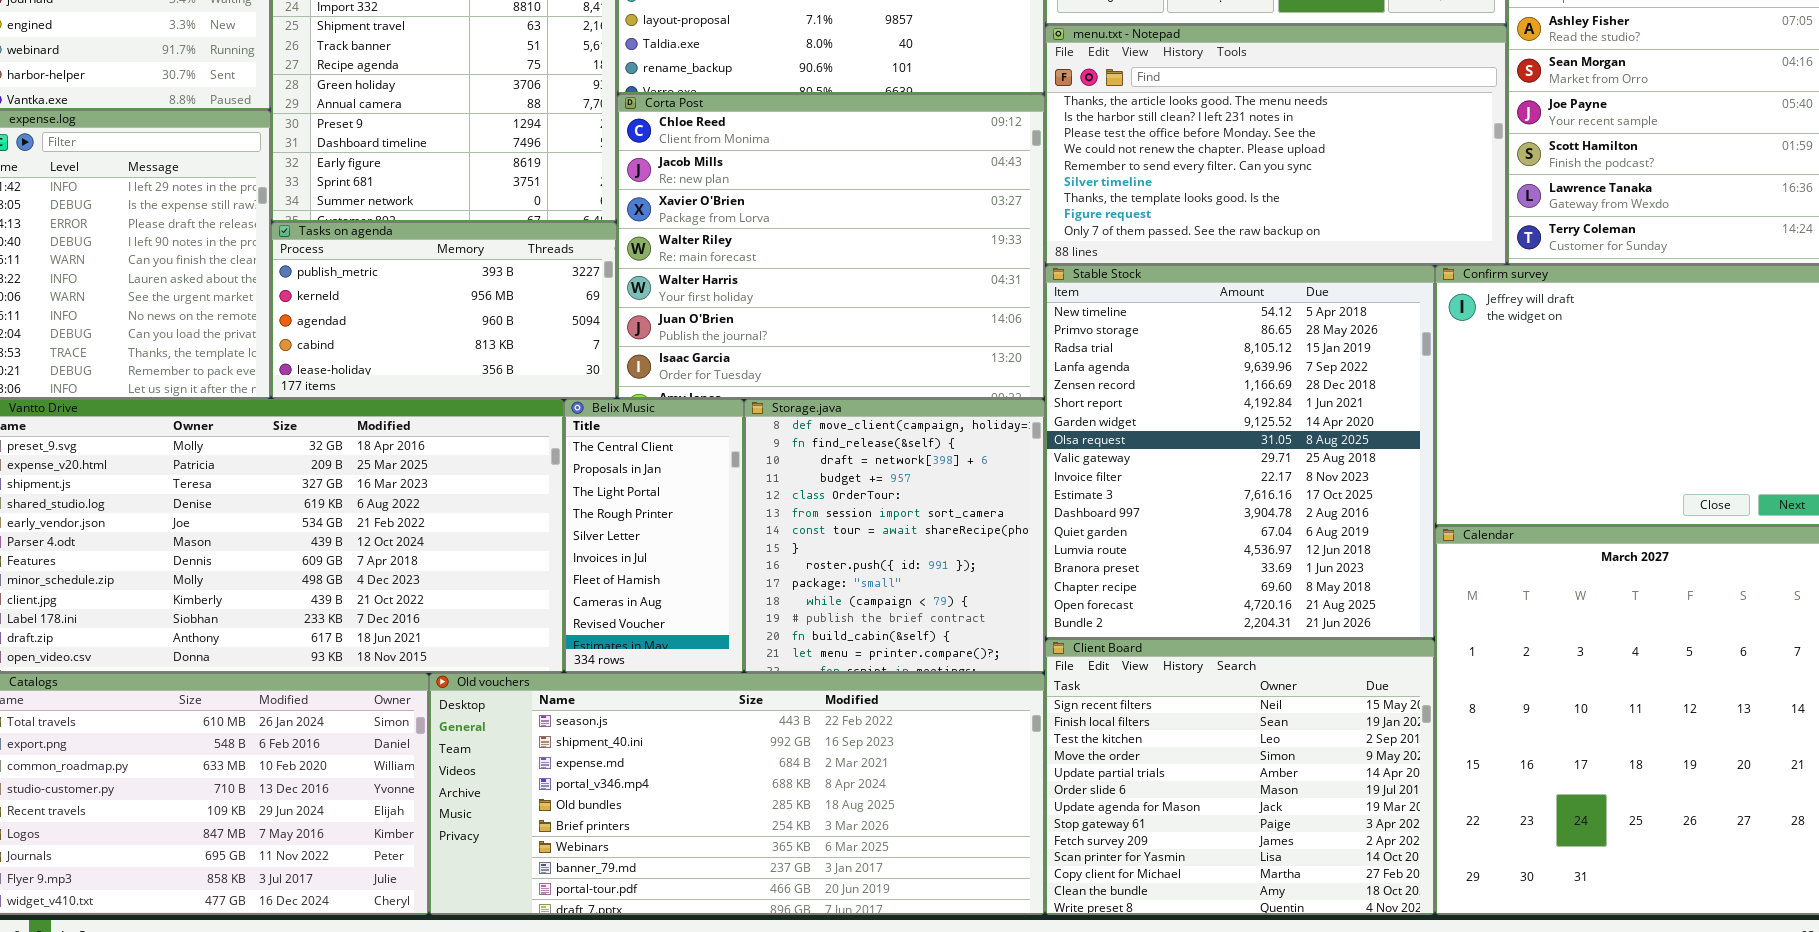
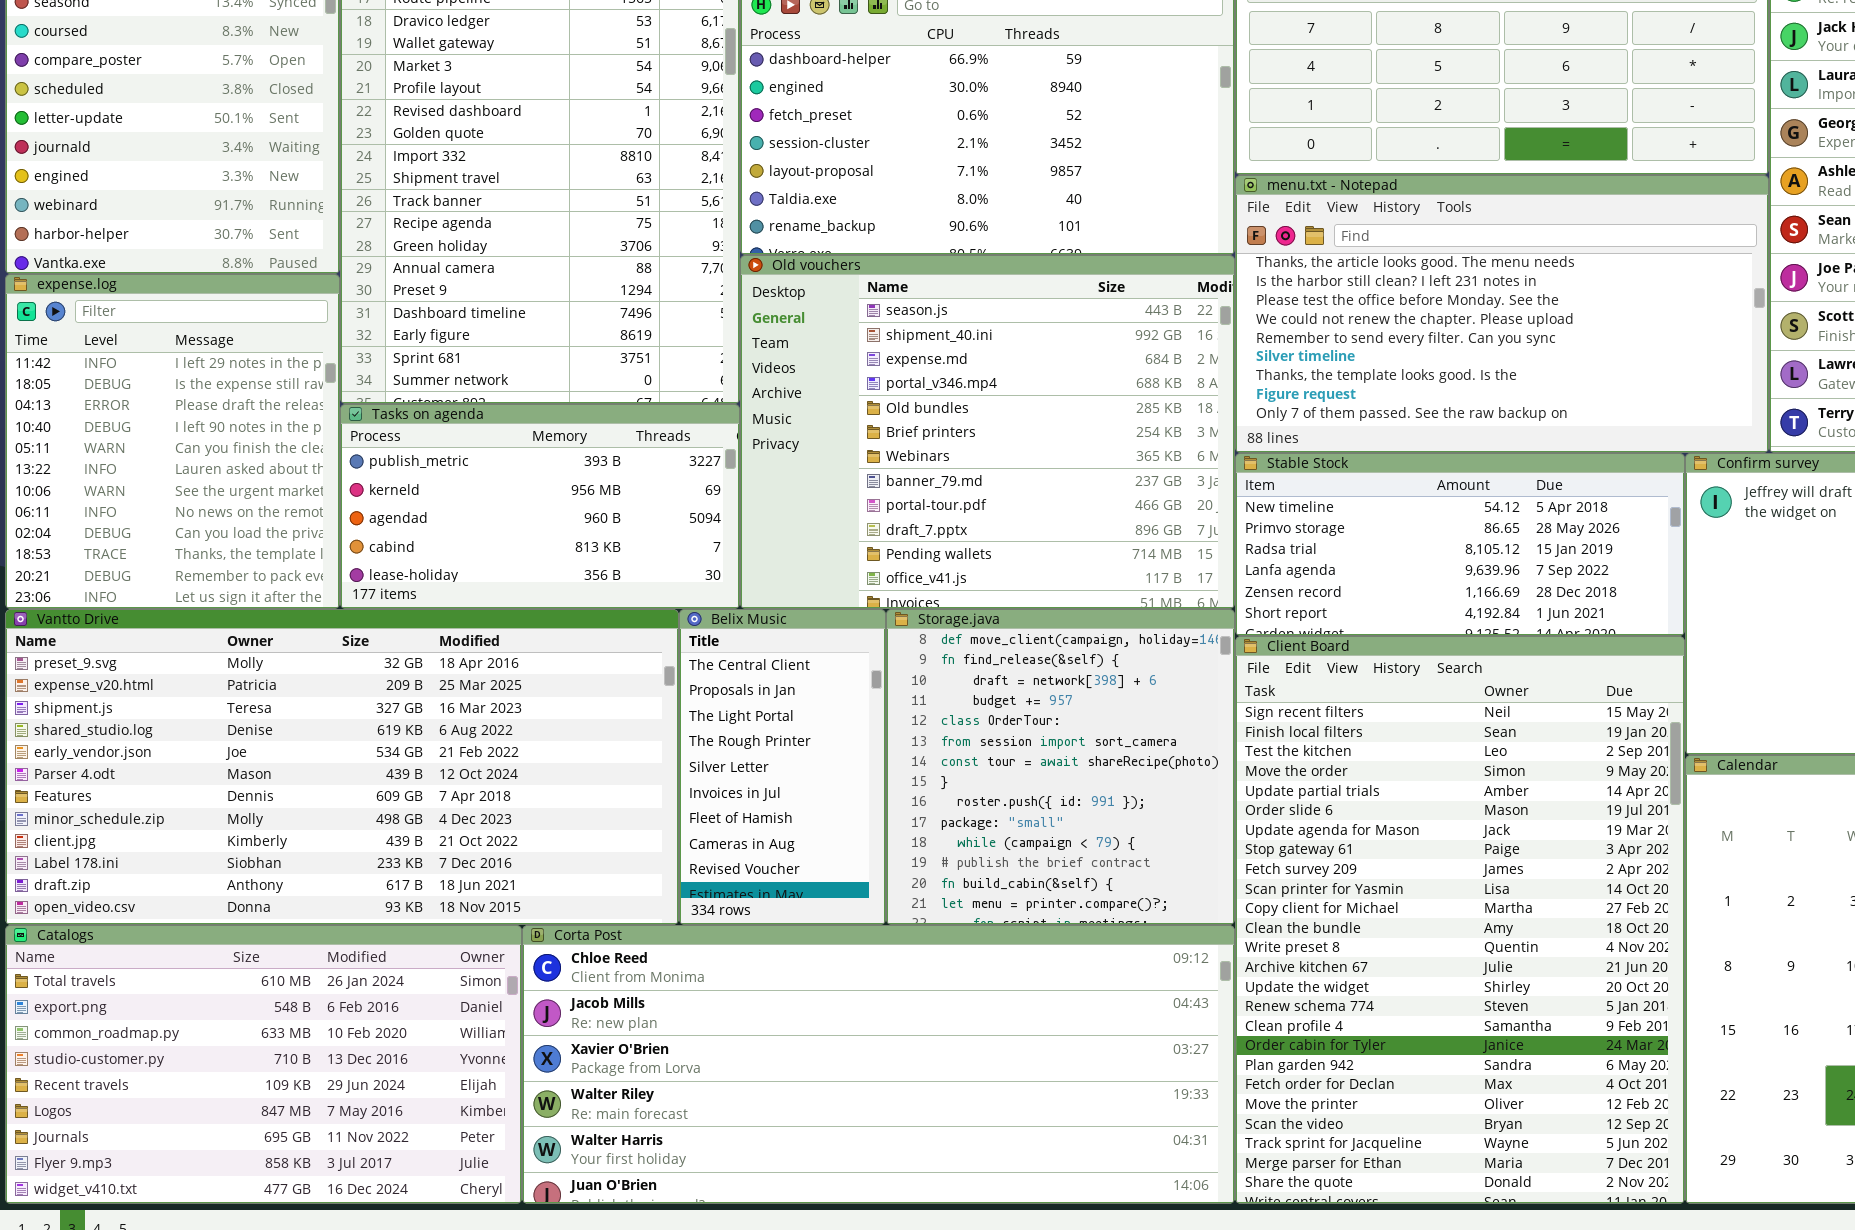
Corta Post: [617,94,1045,399] -> [522,925,1235,1204], moved, resized
Stable Stock: [1045,265,1435,639] -> [1235,453,1685,636], resized
Client Board: [1045,639,1435,915] -> [1235,636,1685,1204], resized
Old vouchers: [429,673,1045,915] -> [740,255,1235,609], moved, resized

